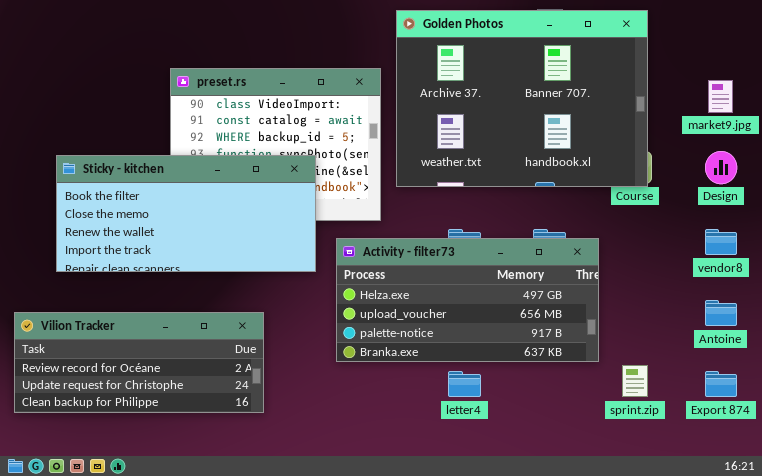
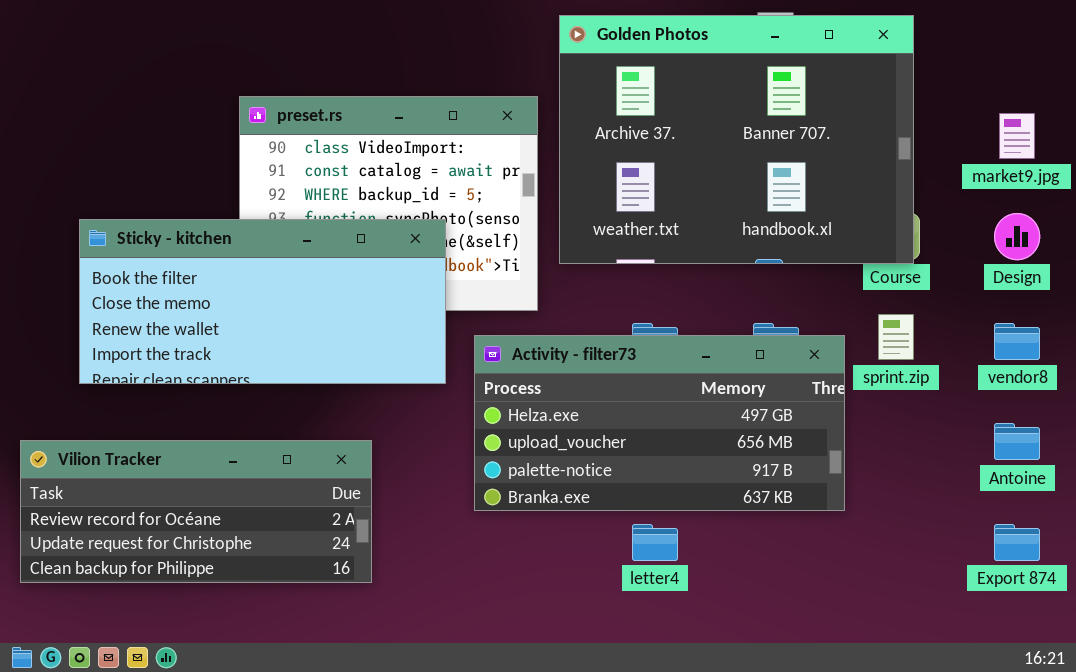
sprint.zip: [622,365,648,397] -> [878,314,914,360], moved

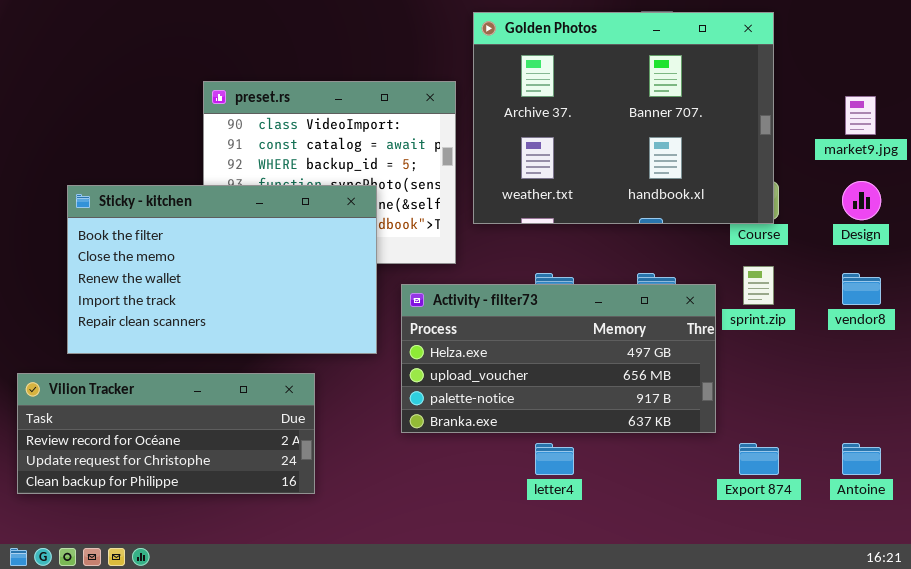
Sticky - kitchen: [79,219,446,384] -> [67,185,377,354], resized
Antoine: [994,423,1040,460] -> [842,443,881,475], moved
Export 874: [994,524,1040,561] -> [739,443,779,475], moved

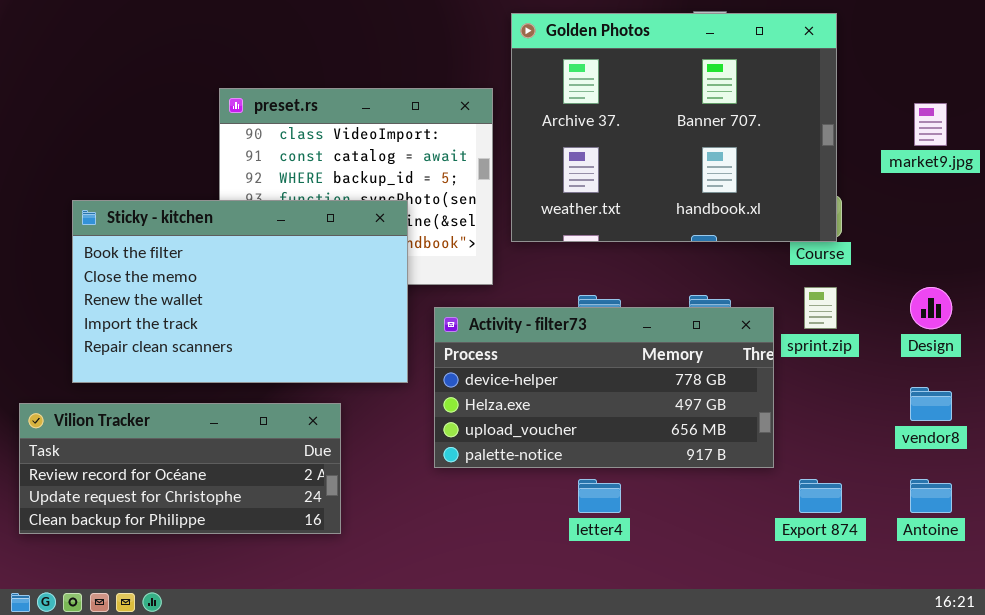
Design: [842,181,881,220] -> [910,287,952,329], moved
vendor8: [842,273,881,305] -> [910,387,952,421], moved
Activity - filter73: [401,284,716,433] -> [434,307,774,468], scrolled up 1 row

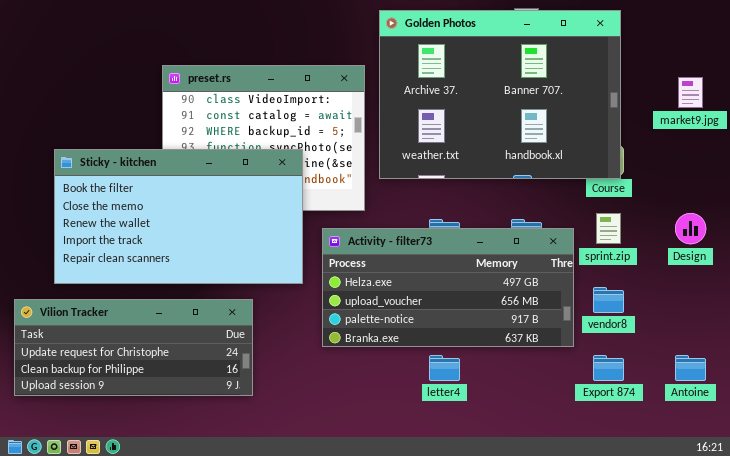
Activity - filter73: [434,307,774,468] -> [322,228,574,347], scrolled down 1 row
vendor8: [910,387,952,421] -> [593,287,624,313], moved
Vilion Tracker: [19,403,341,534] -> [14,299,253,396], scrolled down 1 row

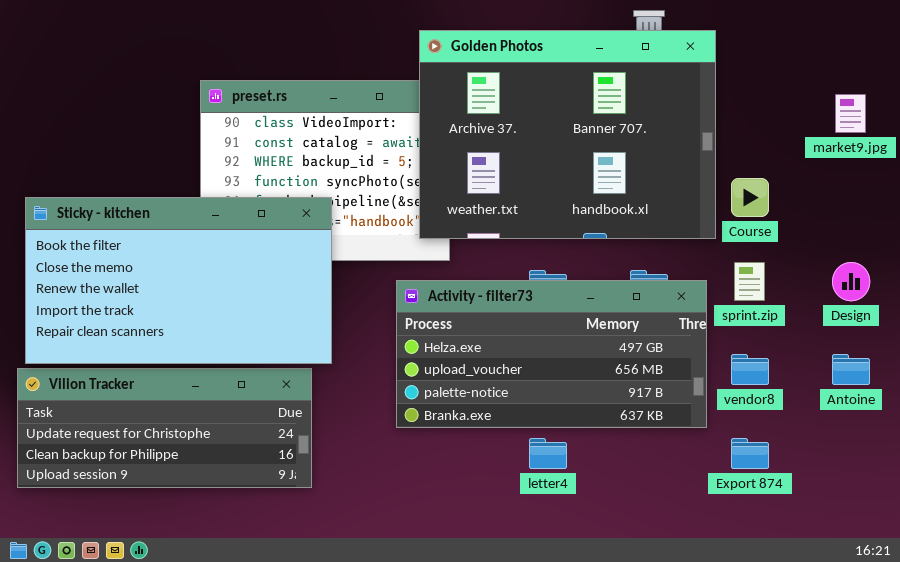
Golden Photos: [379,10,621,179] -> [419,30,716,239], moved
Sticky - kitchen: [54,149,303,284] -> [25,197,332,364], moved
Antoine: [675,355,706,381] -> [832,354,870,385], moved

